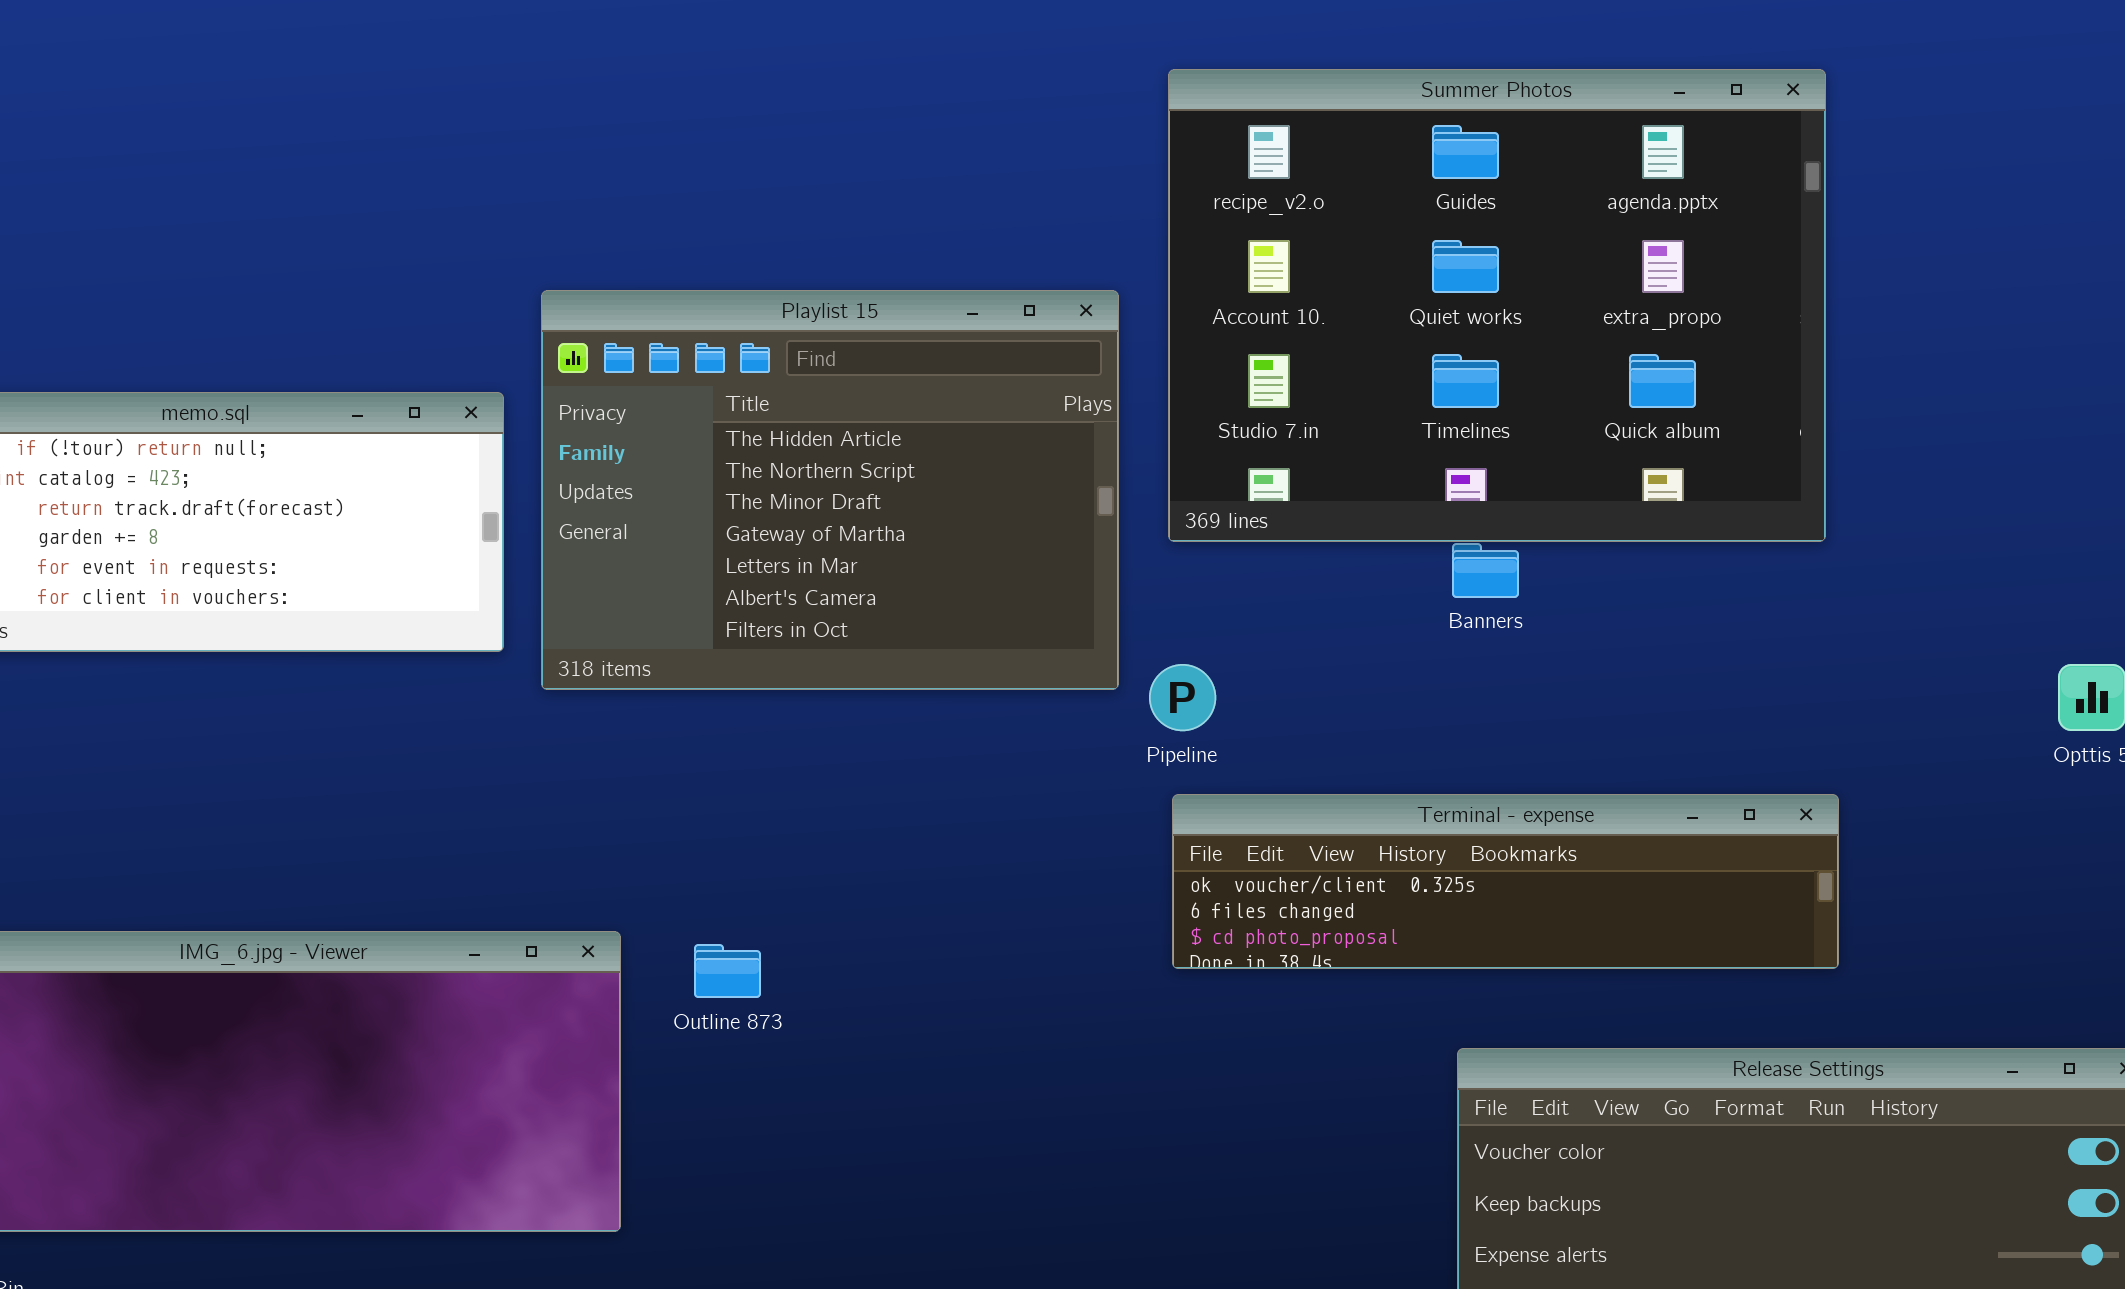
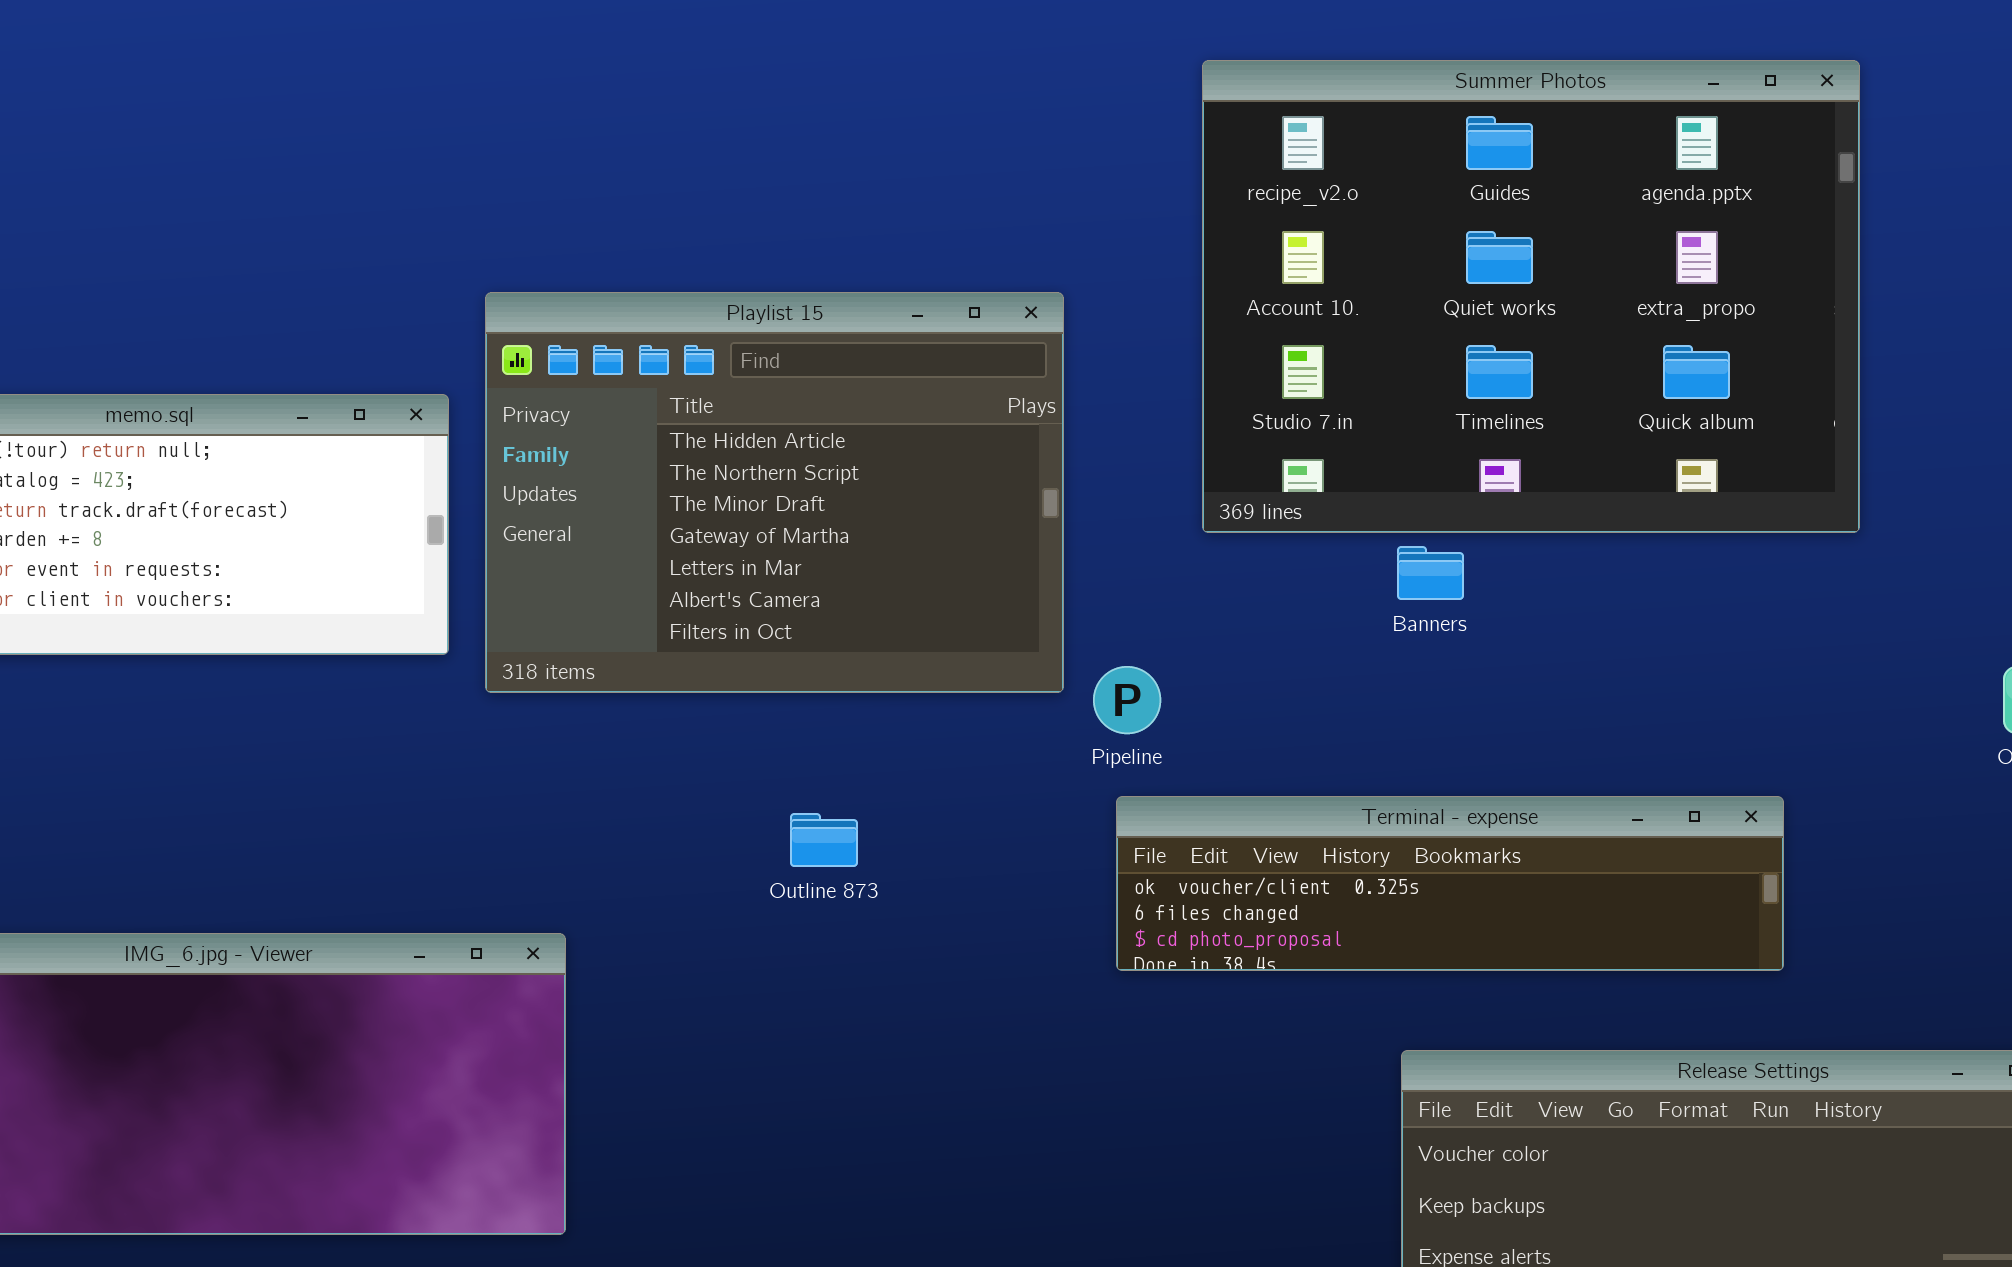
Summer Photos: [1168,69,1826,542] -> [1202,60,1860,533], moved
Outline 873: [694,944,761,998] -> [790,813,858,867], moved

